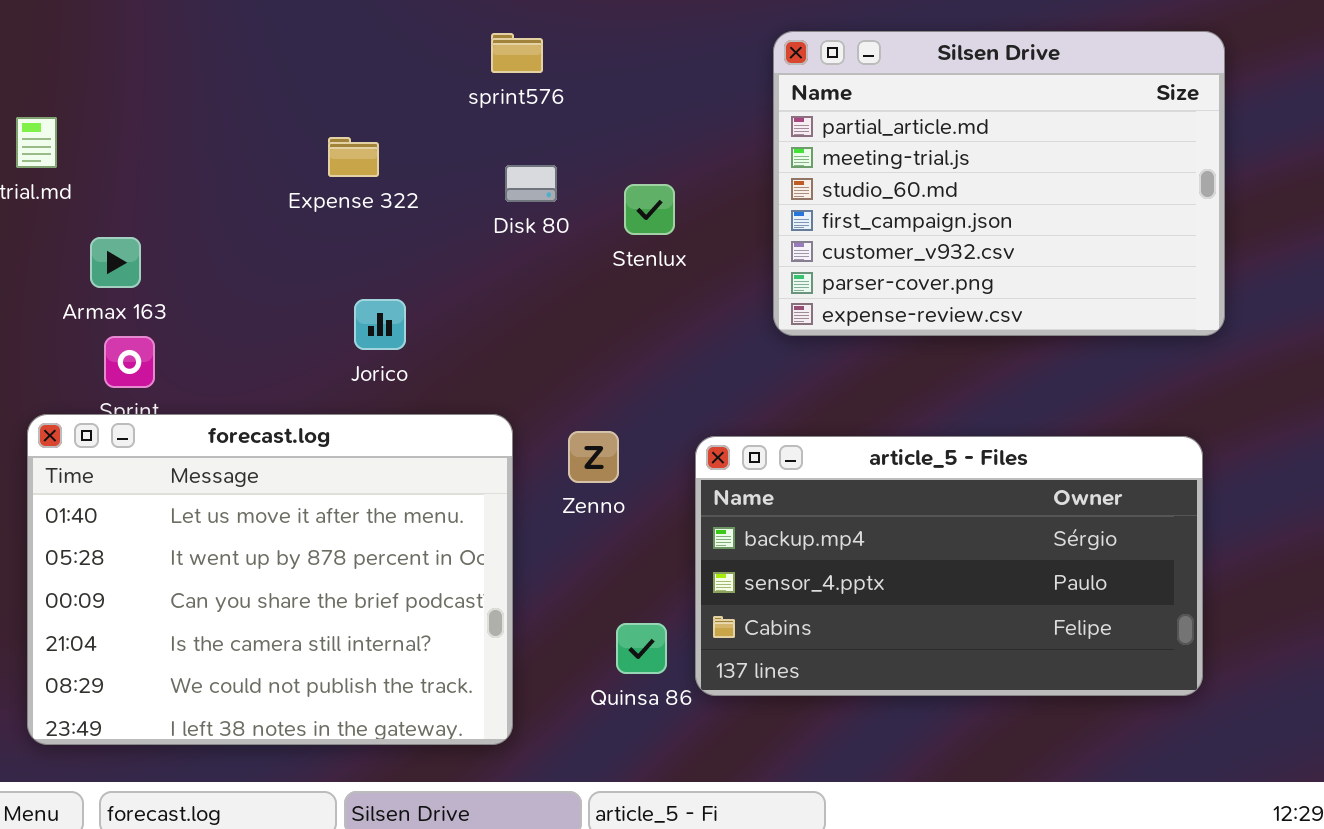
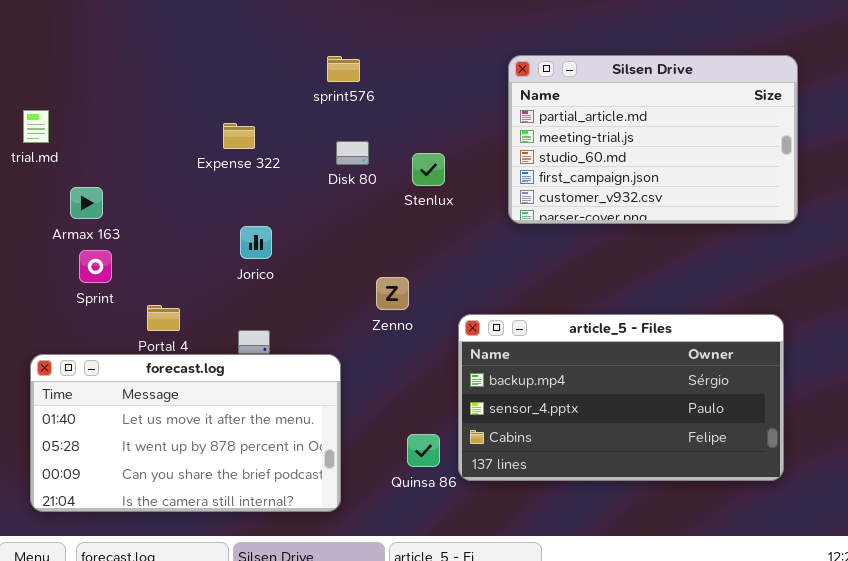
Silsen Drive: [773,31,1225,336] -> [508,55,798,224], resized
forecast.log: [27,414,513,745] -> [30,354,341,512], resized
Zenno: [568,431,619,483] -> [376,277,409,310], moved

